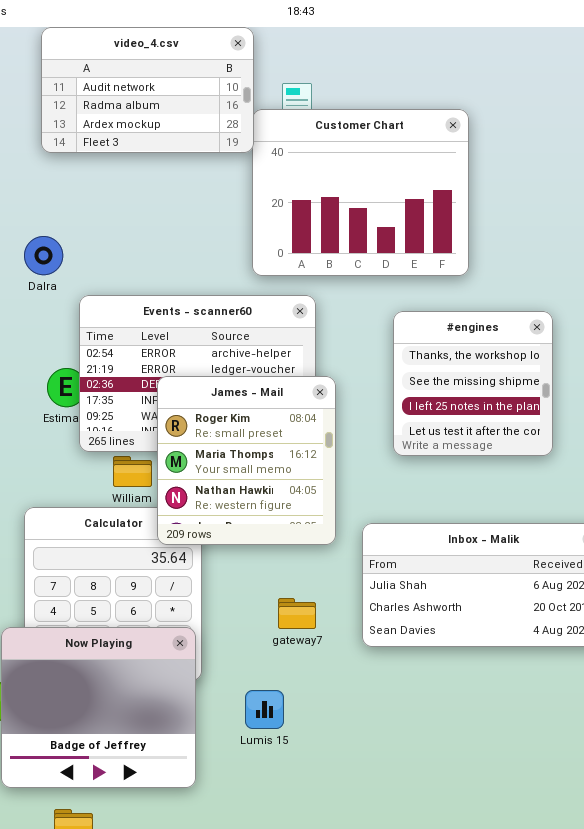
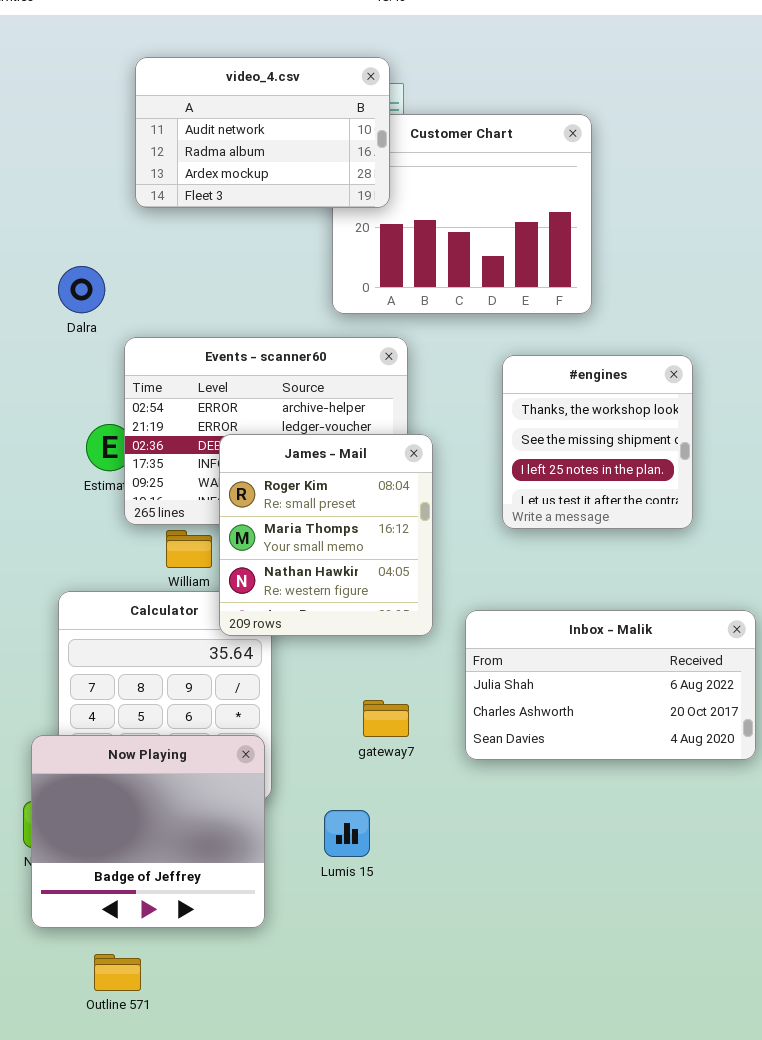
video_4.csv: [41,27,254,153] -> [135,57,390,208], moved

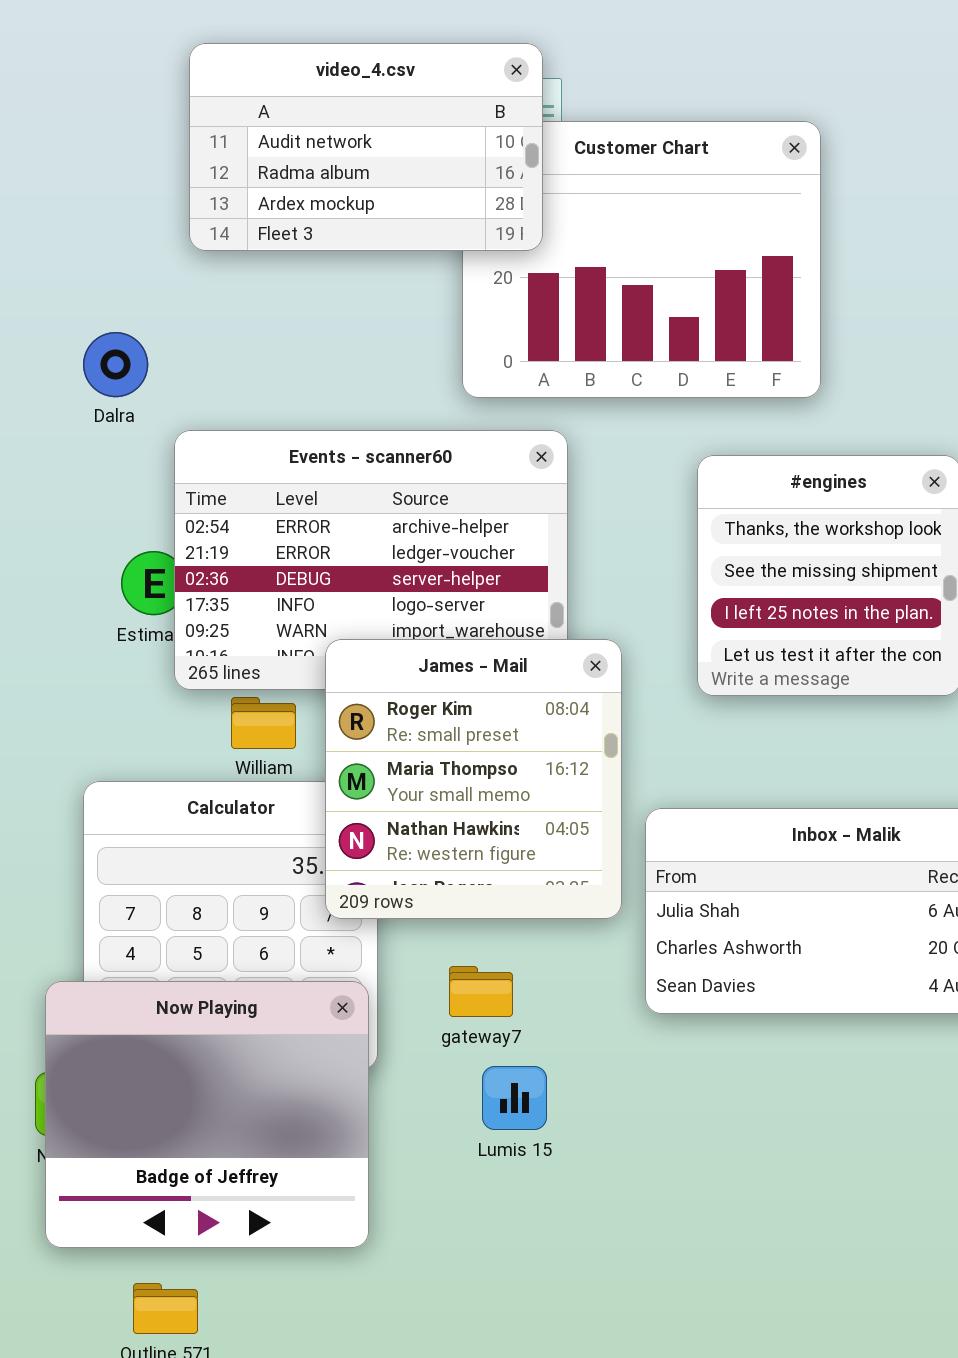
James - Mail: [219,434,433,636] -> [325,639,622,919], moved
gateway7: [363,700,409,737] -> [449,966,513,1017], moved
Lumis 15: [324,810,370,857] -> [482,1066,547,1130], moved

